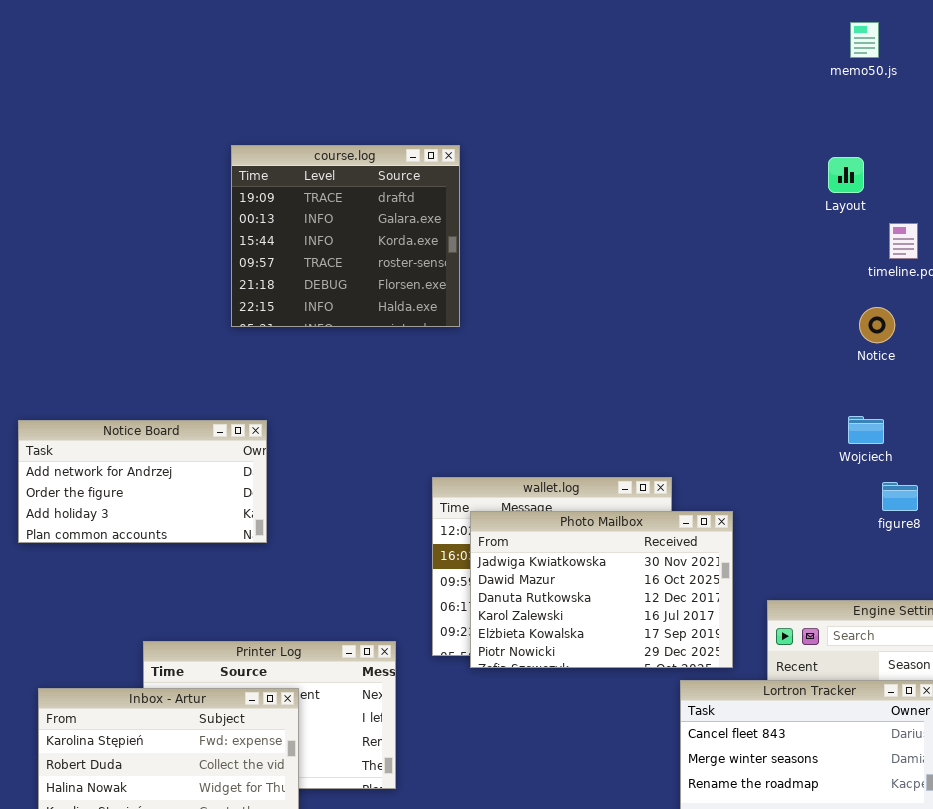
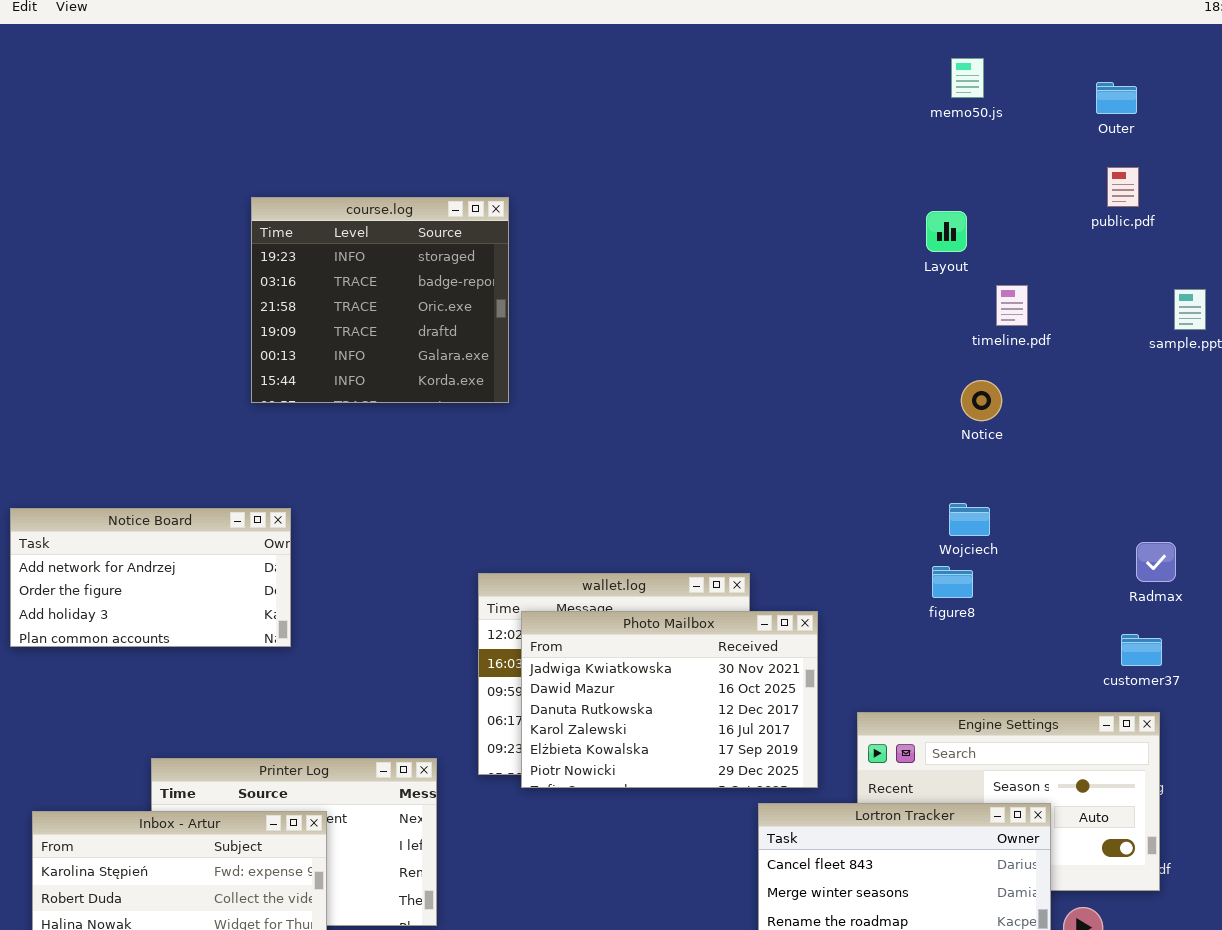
course.log: [231,145,460,327] -> [251,197,509,403], scrolled up 3 rows
figure8: [882,482,918,511] -> [932,566,973,598], moved

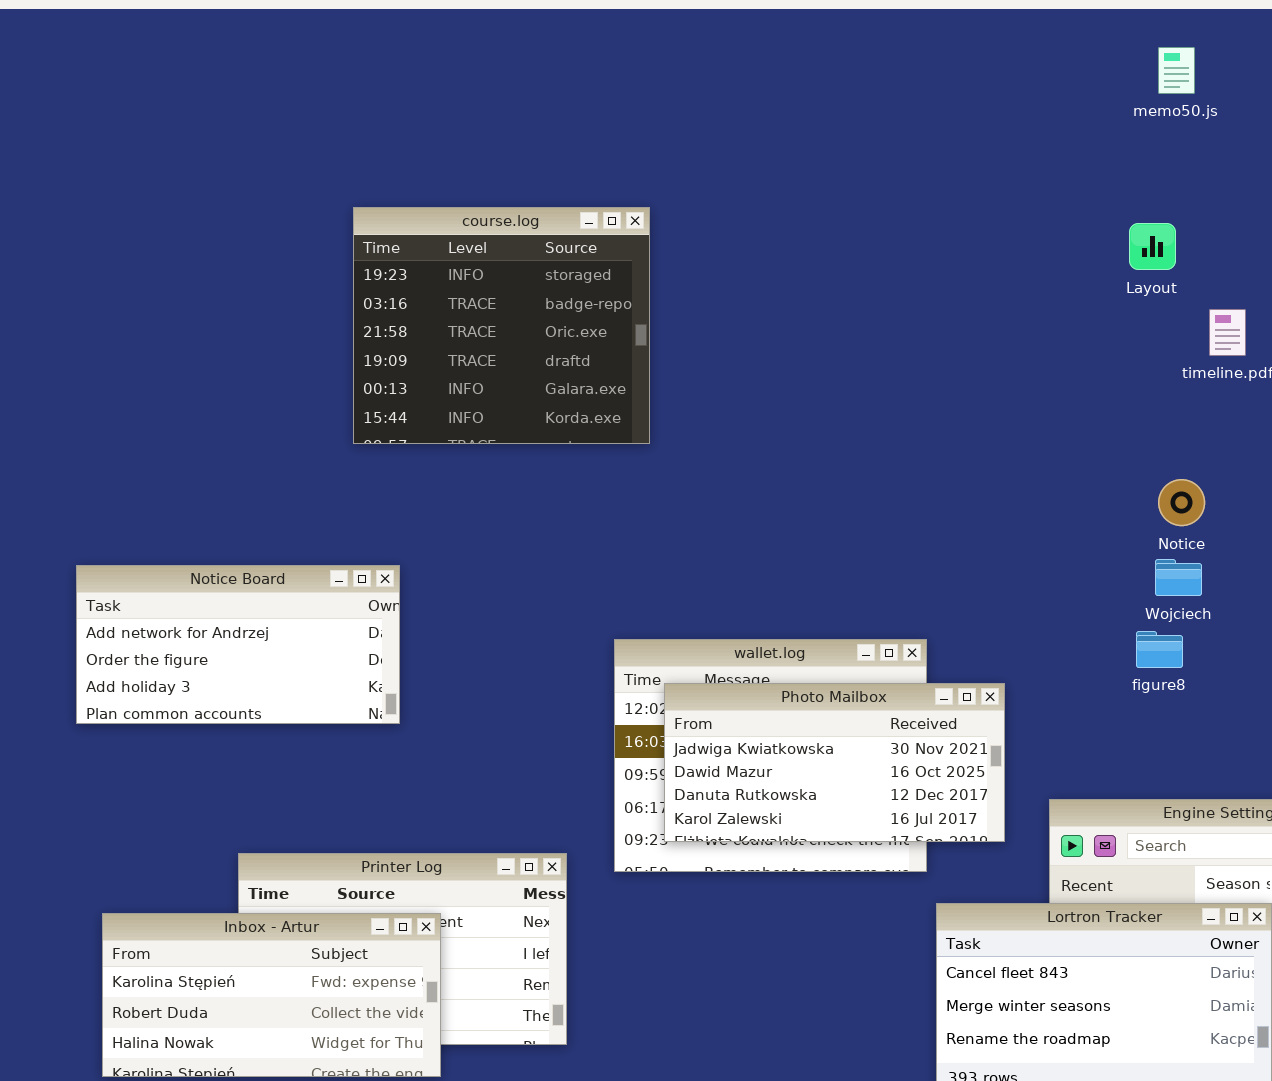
Notice: [961,380,1002,421] -> [1158,479,1205,526], moved
Photo Mailbox: [521,611,818,788] -> [664,683,1005,842], resized

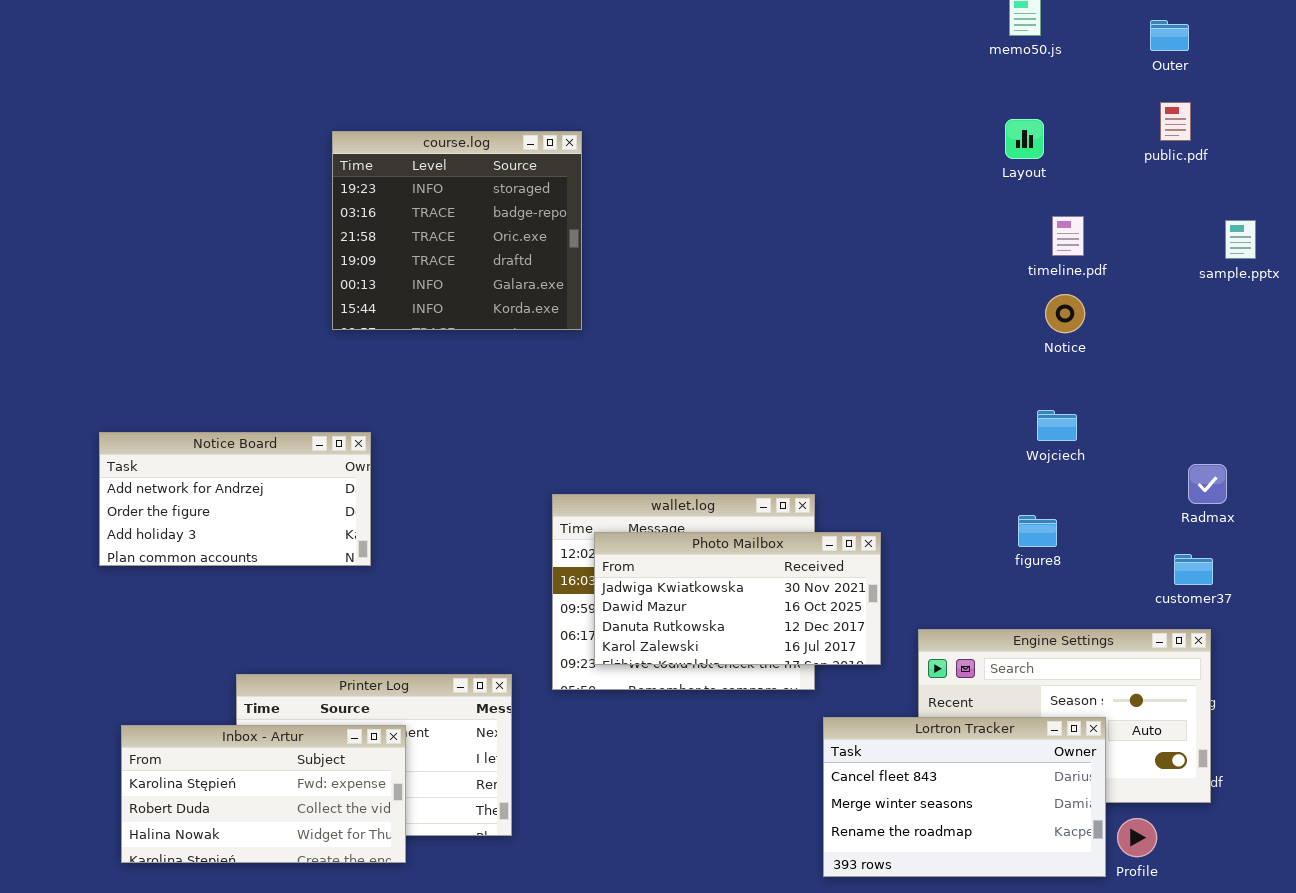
Layout: [1129,223,1176,270] -> [1005,119,1044,159], moved
Notice: [1158,479,1205,526] -> [1045,294,1085,333], moved
Wojciech: [1155,559,1202,596] -> [1037,410,1077,441], moved
figure8: [1136,631,1183,668] -> [1018,515,1057,547], moved

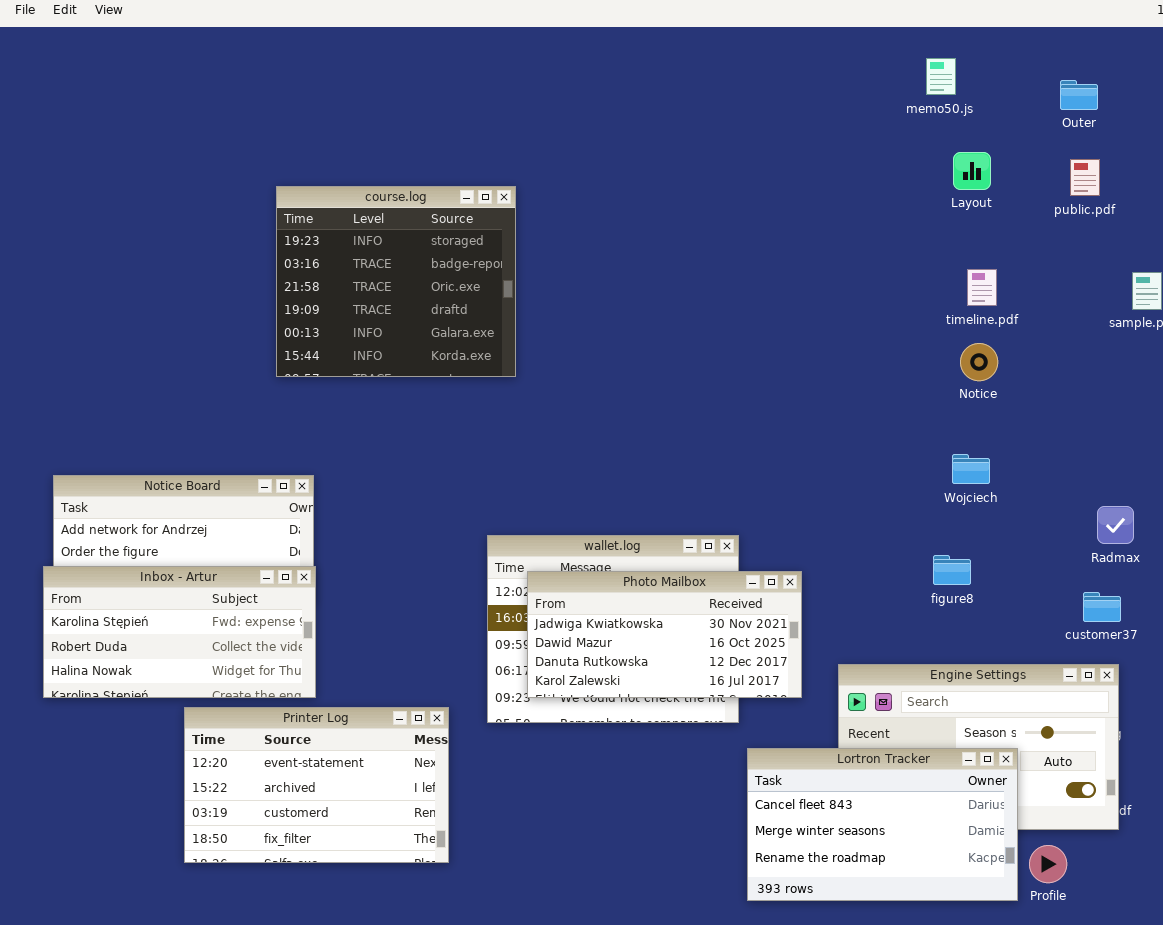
Layout: [1005,119,1044,159] -> [953,152,991,190], moved
Inbox - Artur: [121,725,406,863] -> [43,566,316,698], moved

